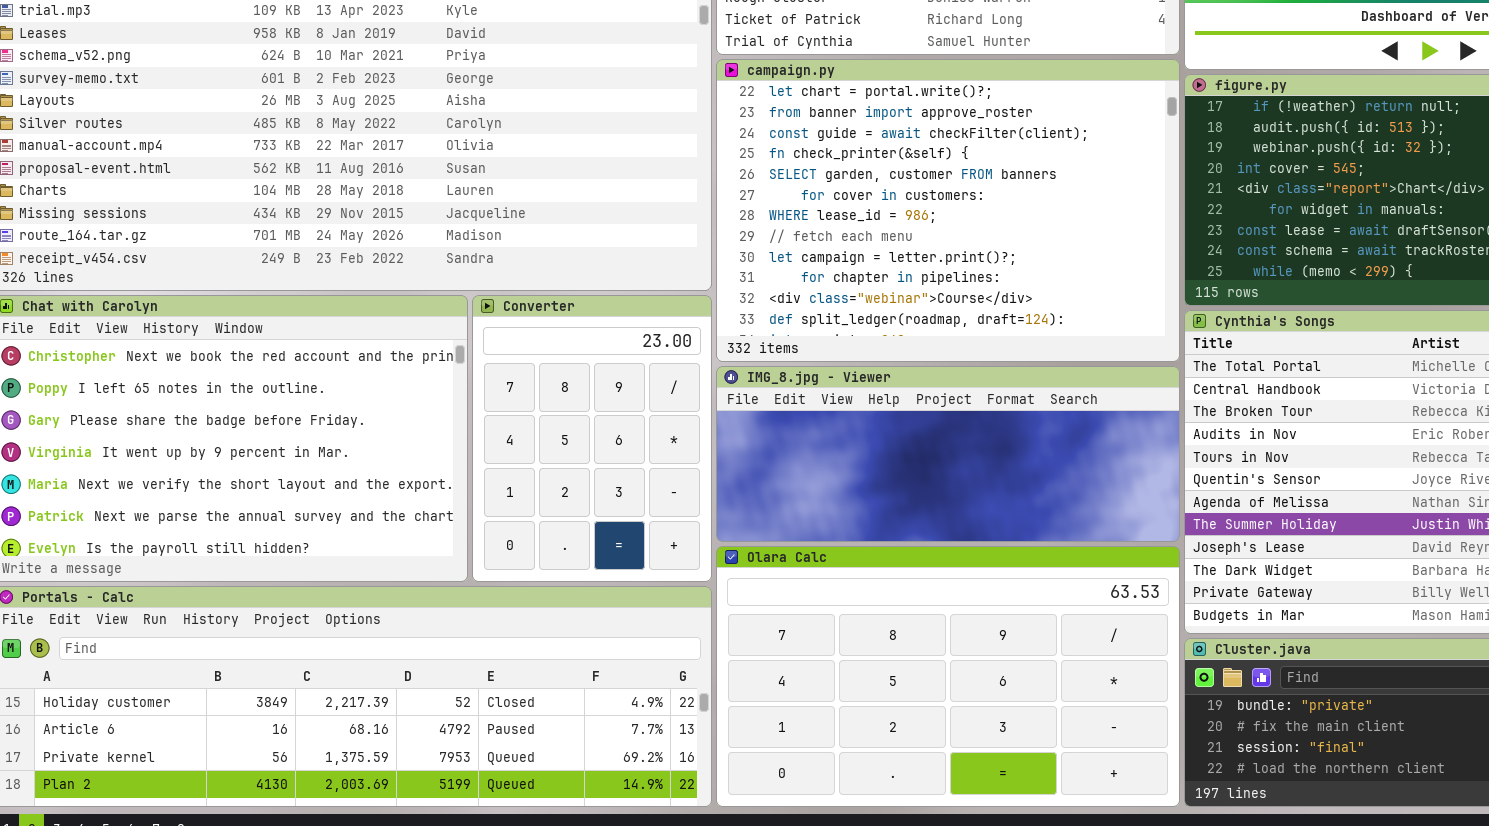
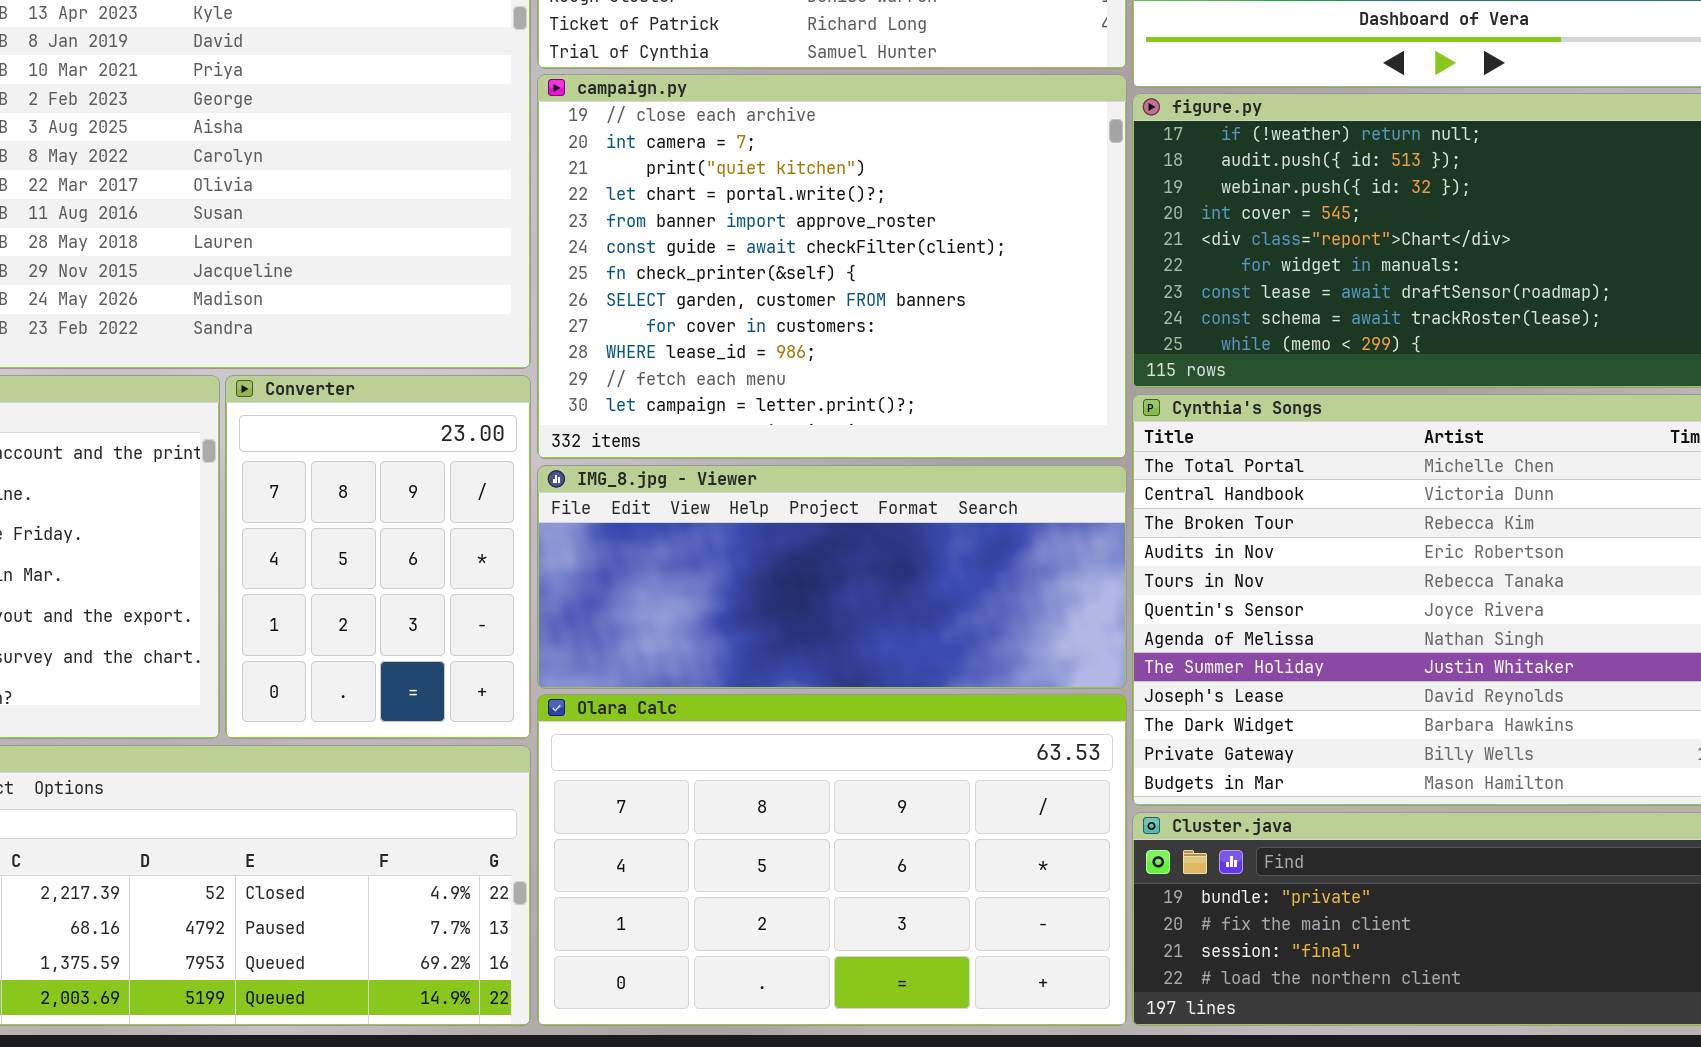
campaign.py: [716,59,1180,362] -> [537,74,1127,459], scrolled up 3 rows

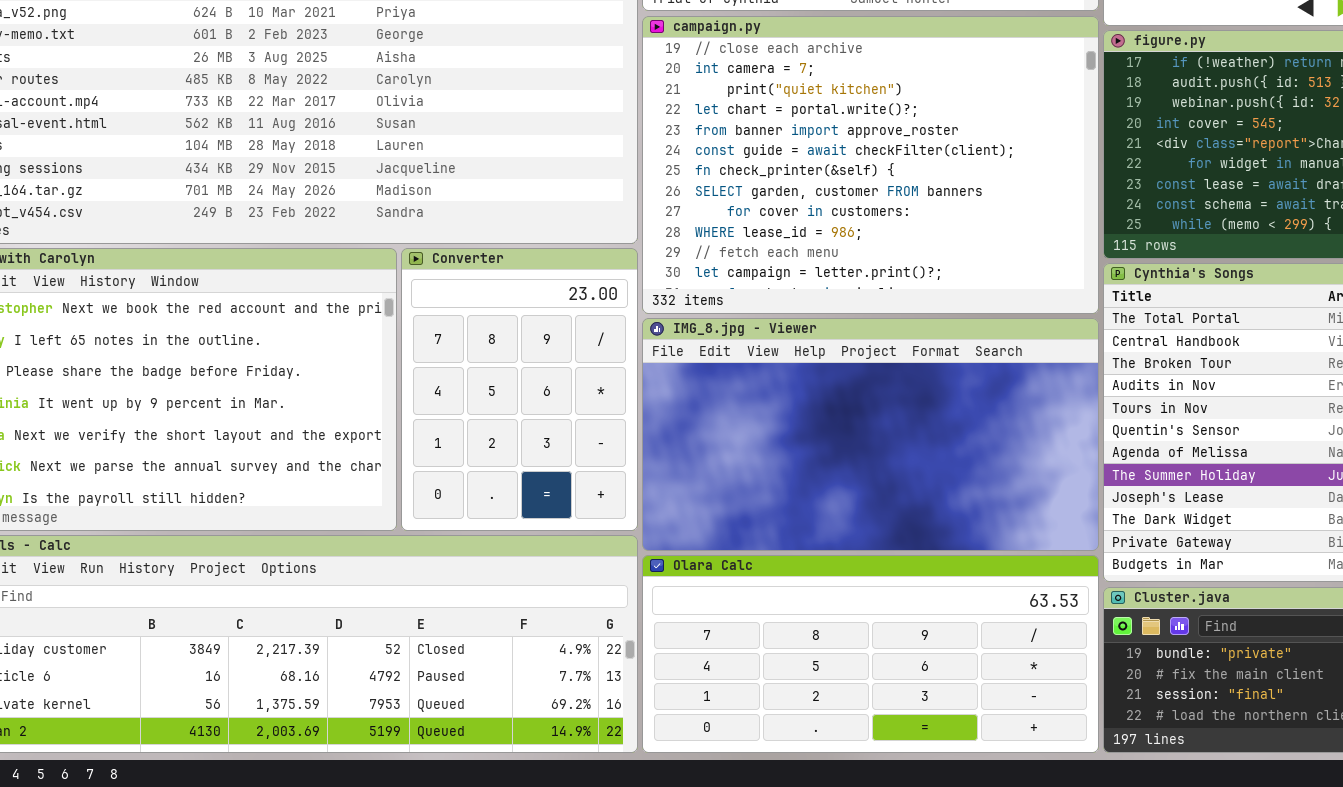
IMG_8.jpg - Viewer: [537,465,1127,689] -> [642,318,1099,551], resized
Olara Calc: [537,694,1127,1026] -> [642,555,1099,753], resized

